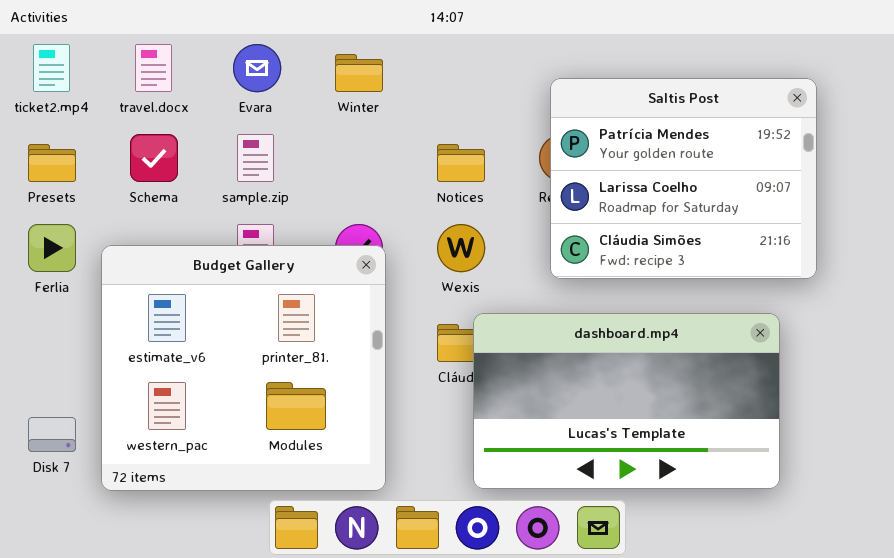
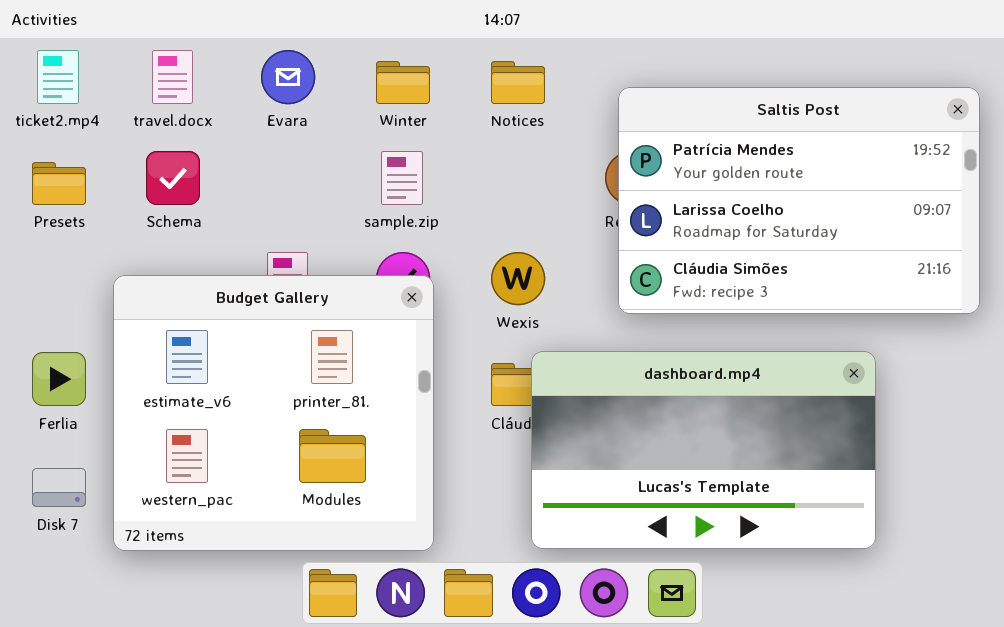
Saltis Post: [550,78,817,279] -> [618,87,980,314], resized
sample.zip: [237,134,274,182] -> [381,151,423,205], moved
Notices: [437,144,485,182] -> [491,61,545,104], moved
Ferlia: [28,224,76,272] -> [32,352,86,406], moved

